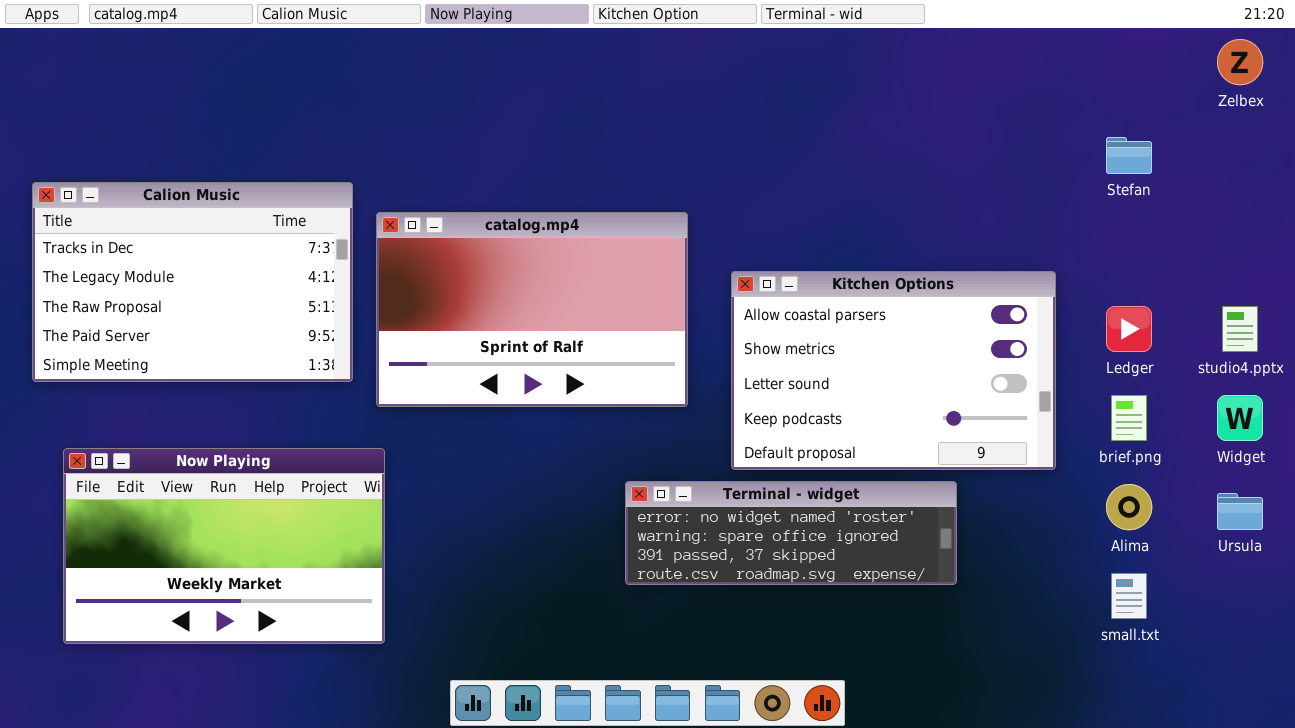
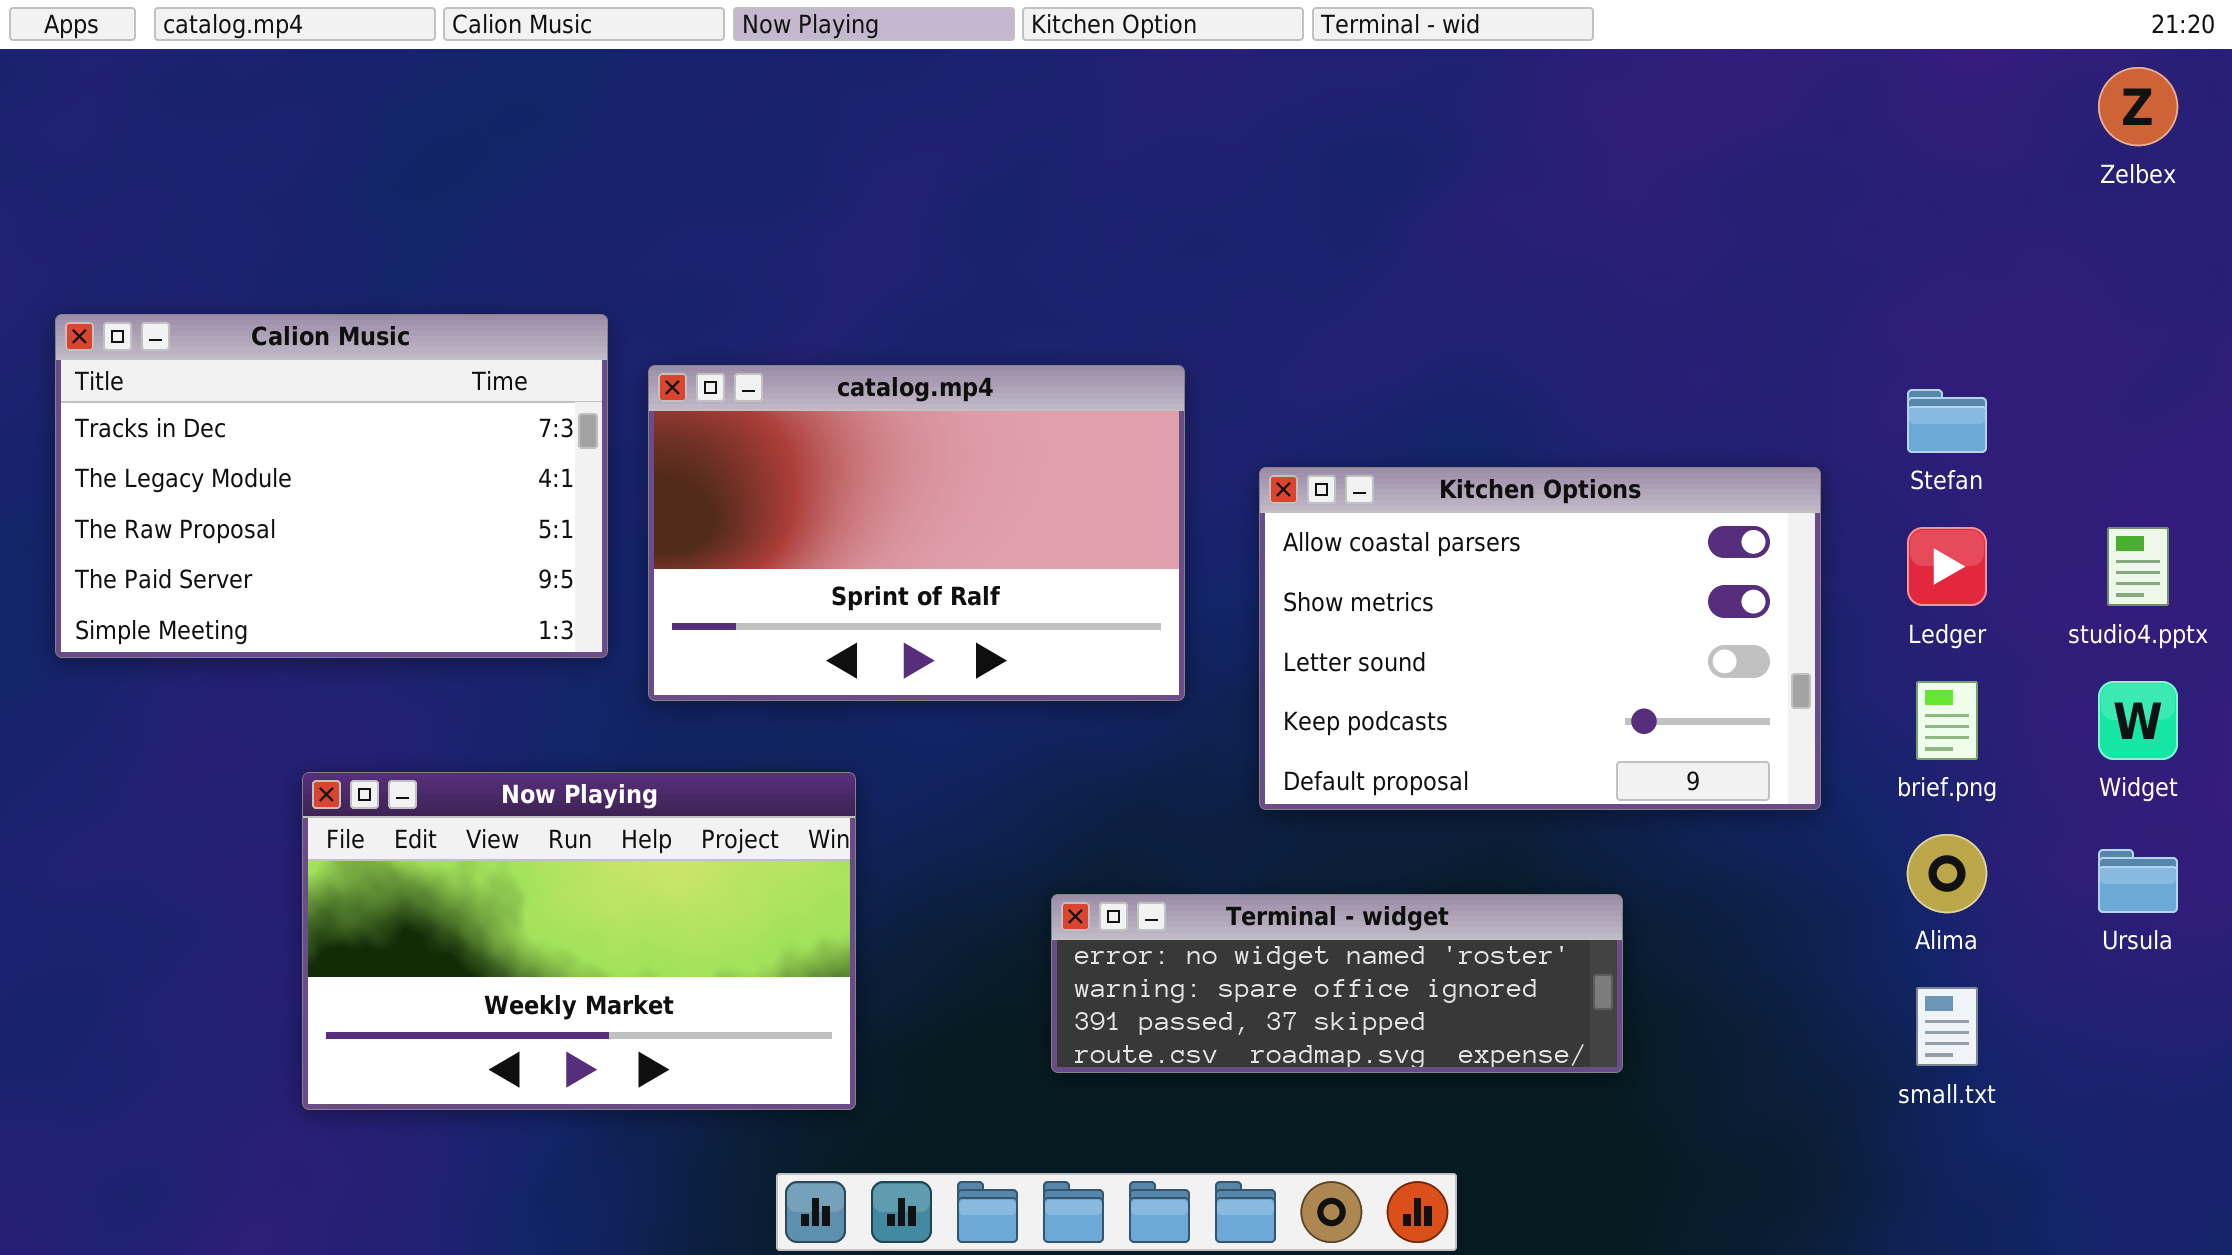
Stefan: [1106,137,1152,174] -> [1907,389,1987,453], moved
Now Playing: [63,448,385,644] -> [302,772,856,1110], moved
Terminal - widget: [625,481,957,585] -> [1051,894,1623,1073], moved

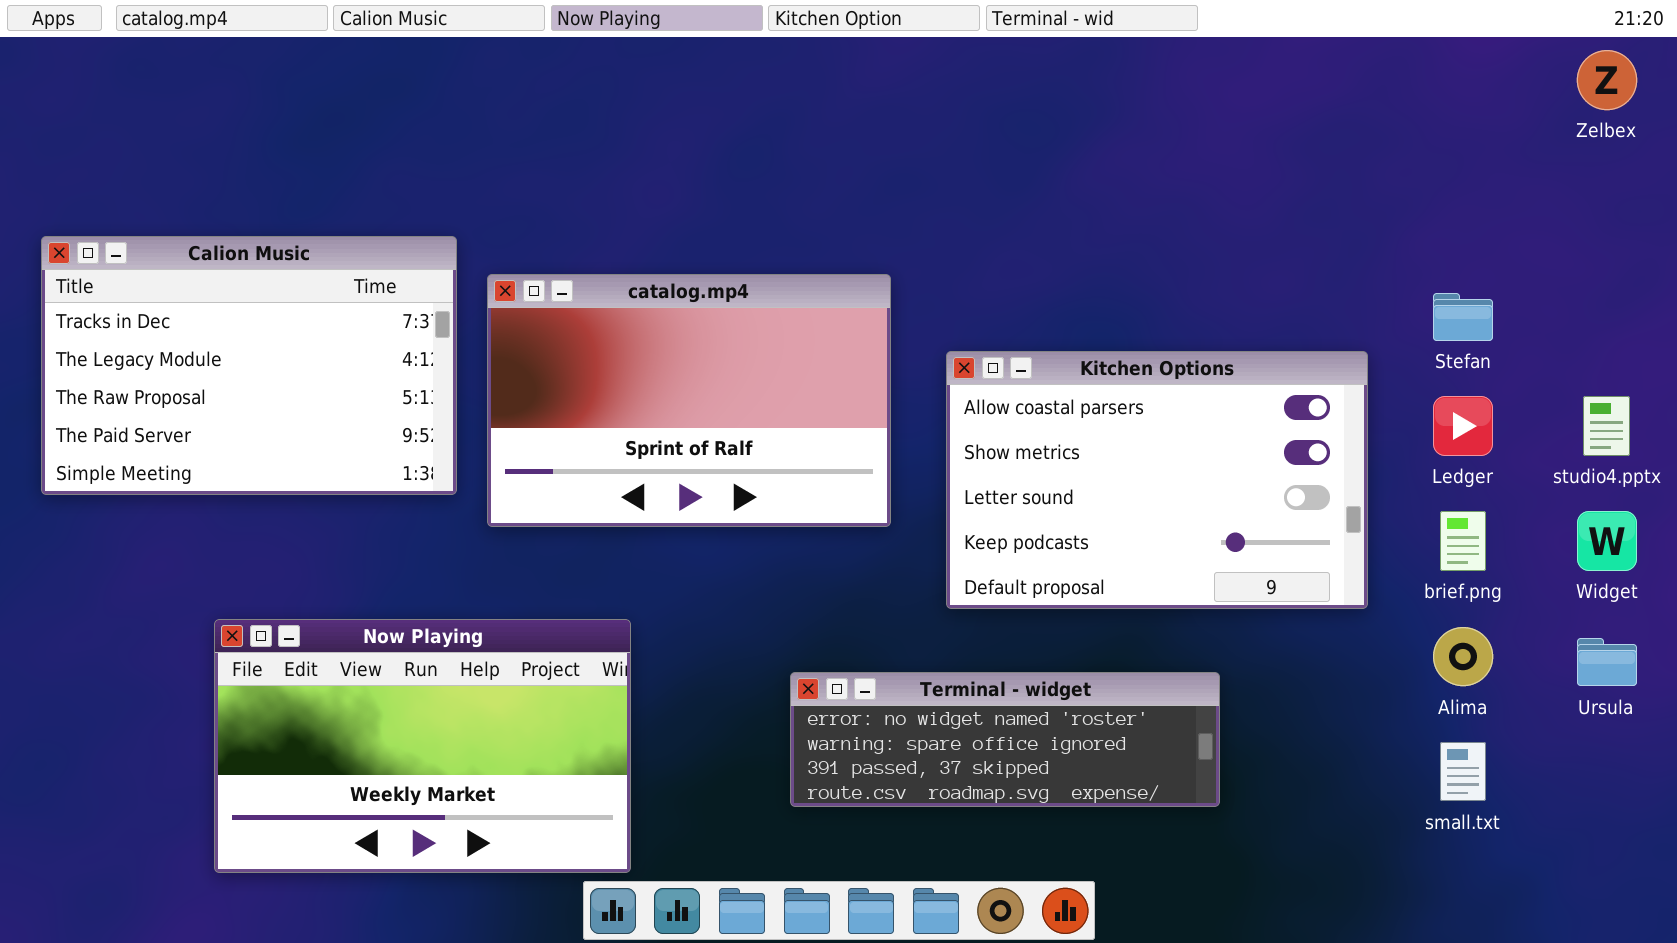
Now Playing: [302,772,856,1110] -> [214,619,631,873], moved

